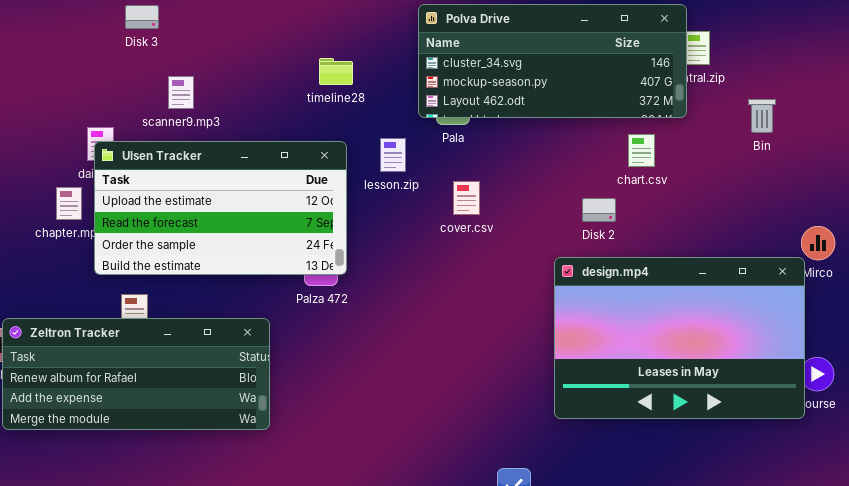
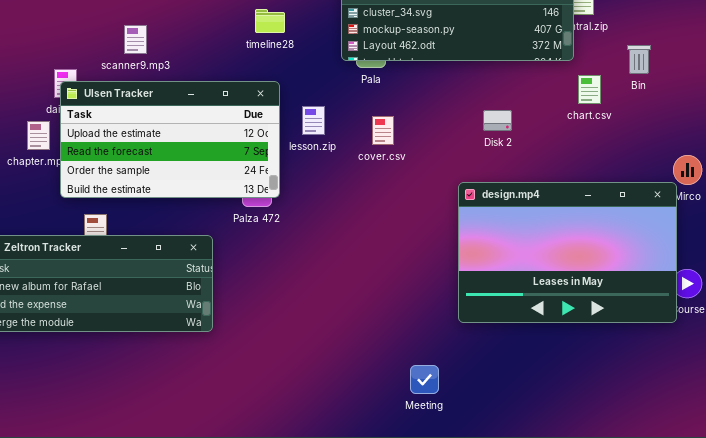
chart.csv: [628,134,655,167] -> [578,75,601,104], moved
lesson.zip: [380,138,406,172] -> [302,106,325,135], moved
Disk 2: [582,198,616,222] -> [483,110,512,131], moved

